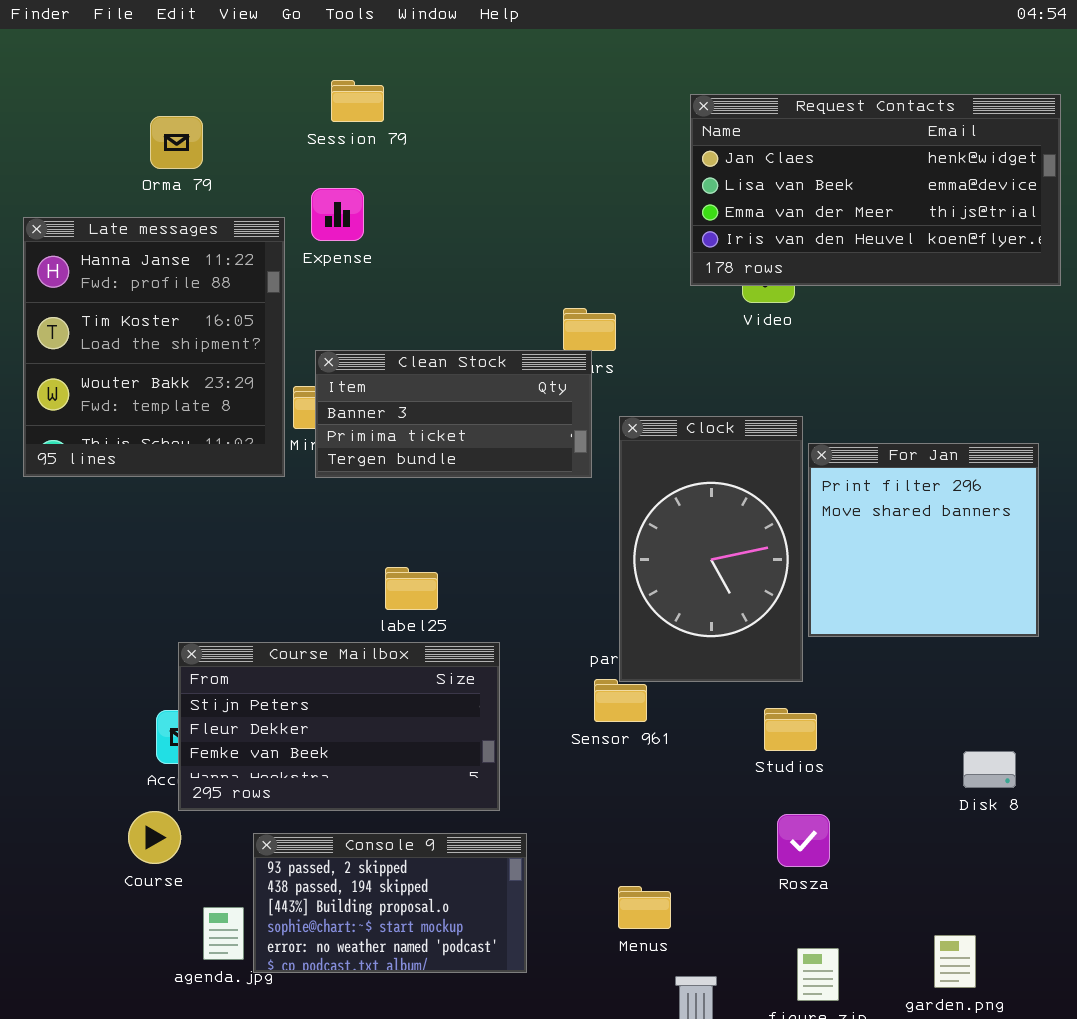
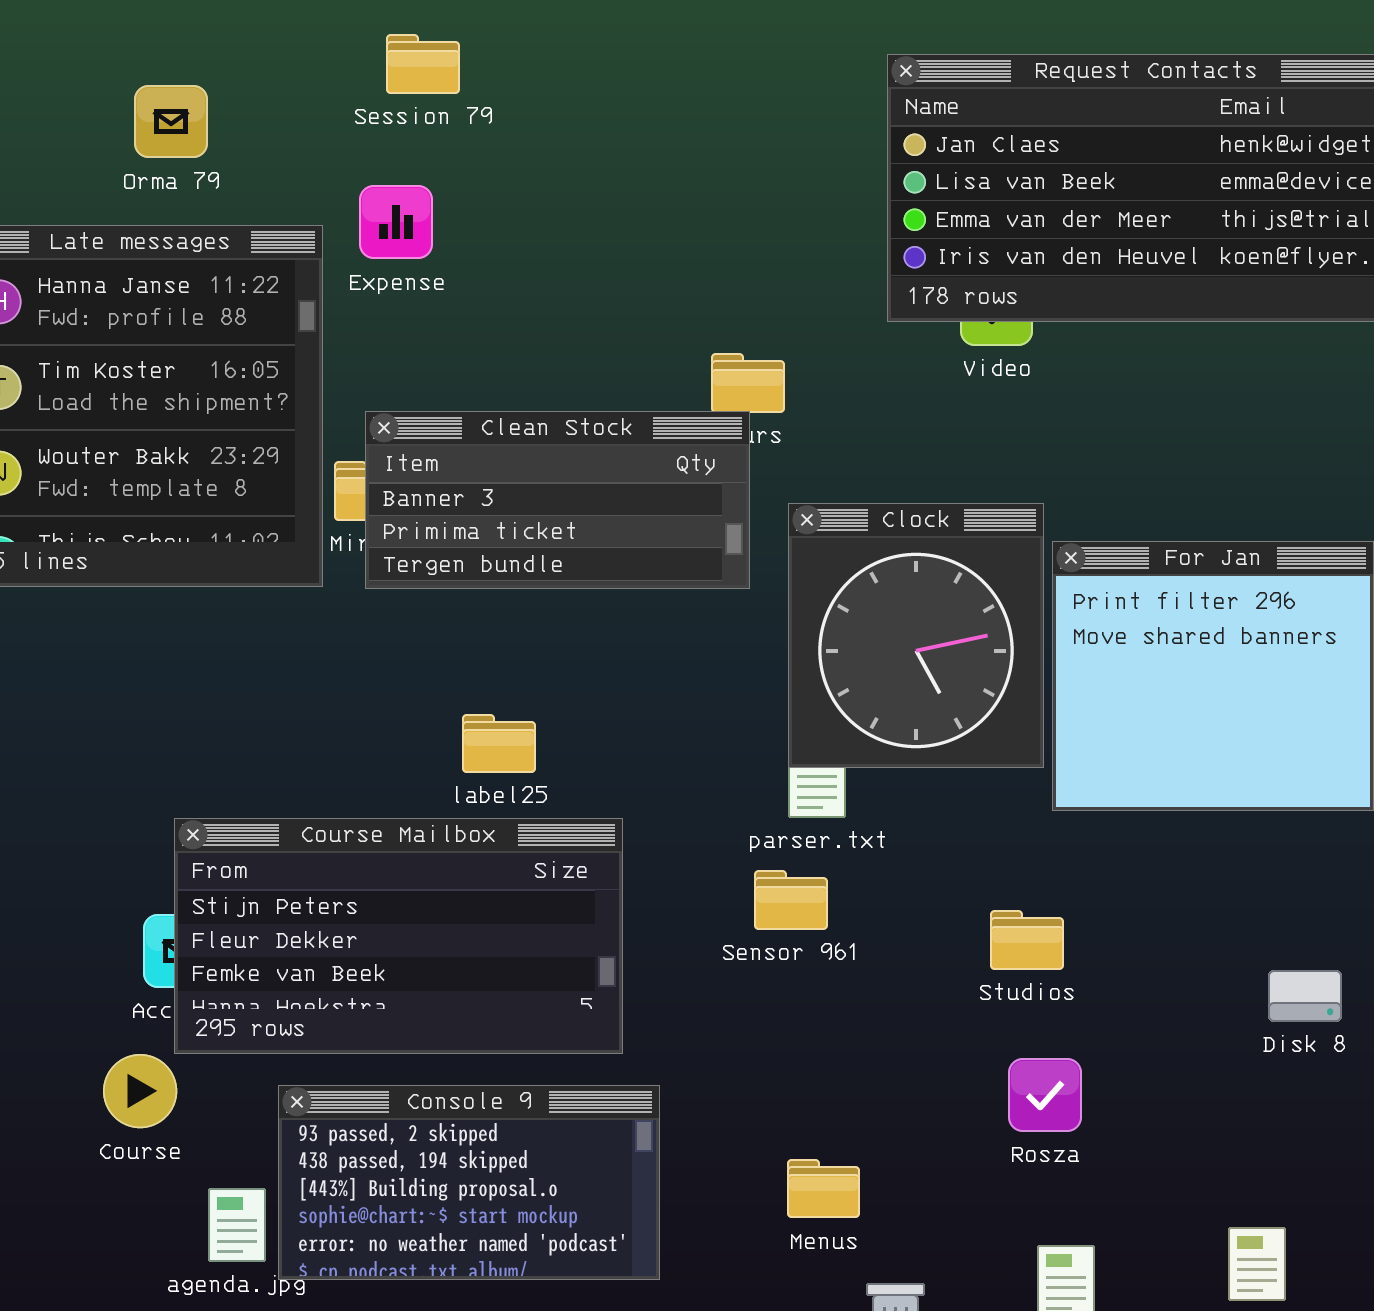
Clock: [619,416,803,682] -> [788,503,1044,768], resized

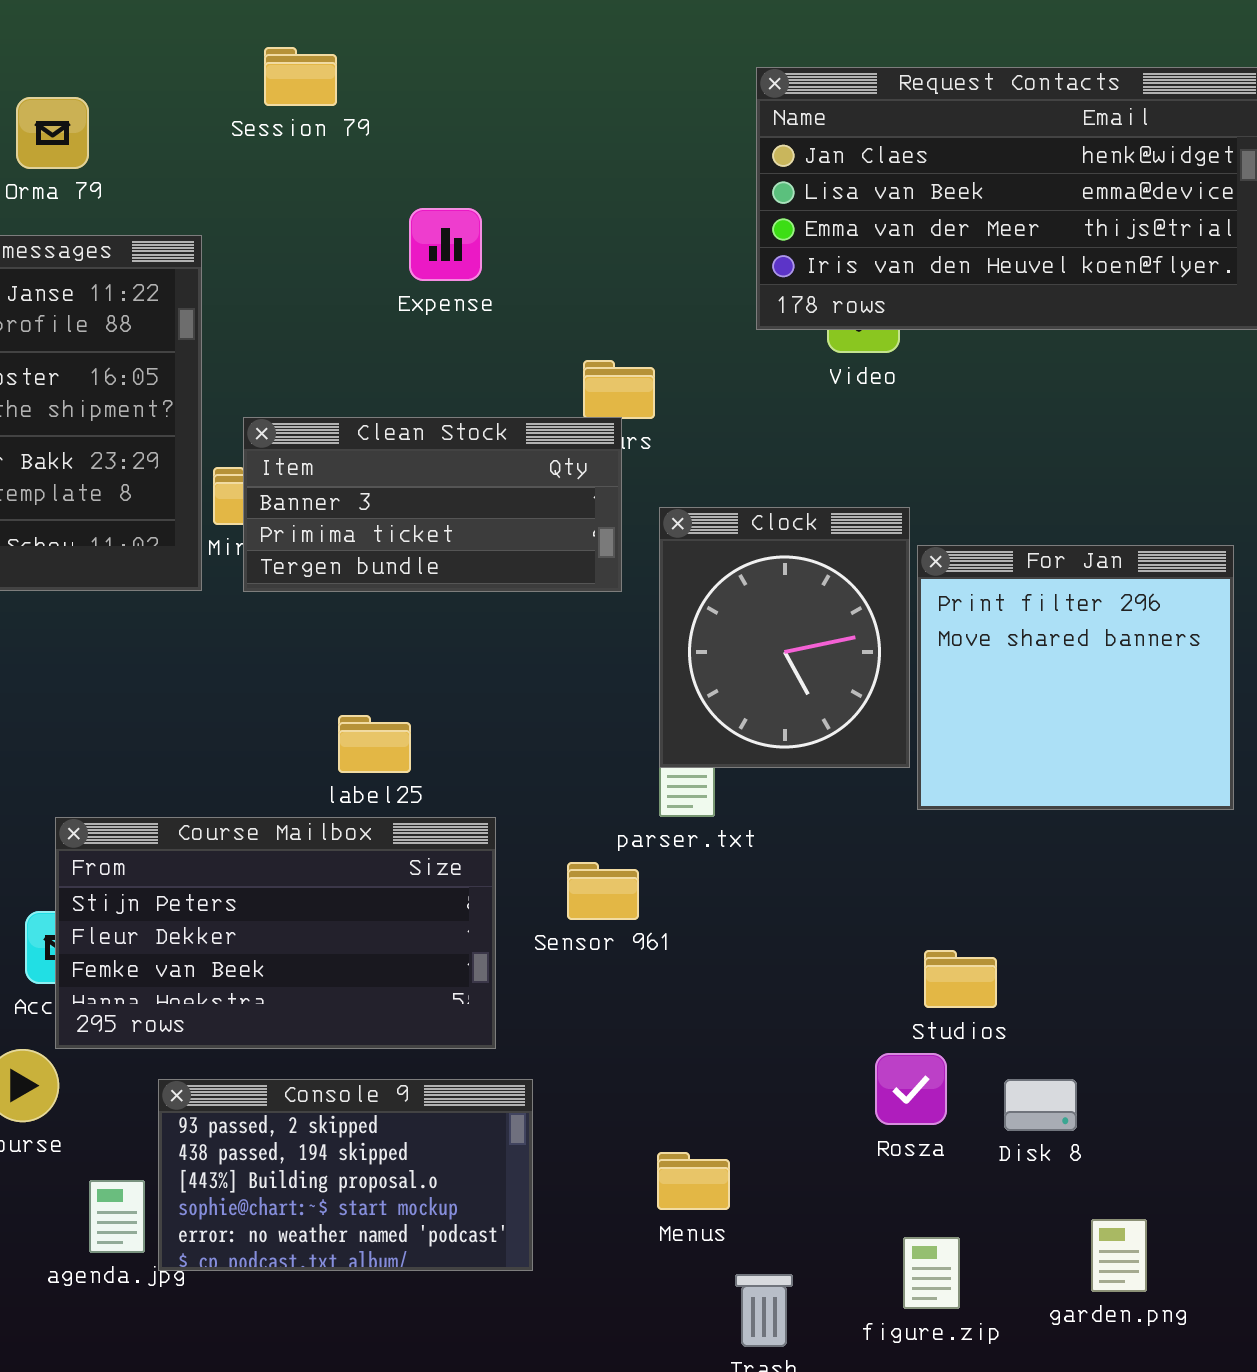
Expense: [359,185,433,259] -> [409,208,482,281], moved
Sensor 961: [754,870,828,930] -> [567,862,639,920], moved
Studios: [990,910,1064,970] -> [924,950,997,1008], moved
Disk 8: [1268,970,1342,1022] -> [1004,1079,1077,1131], moved

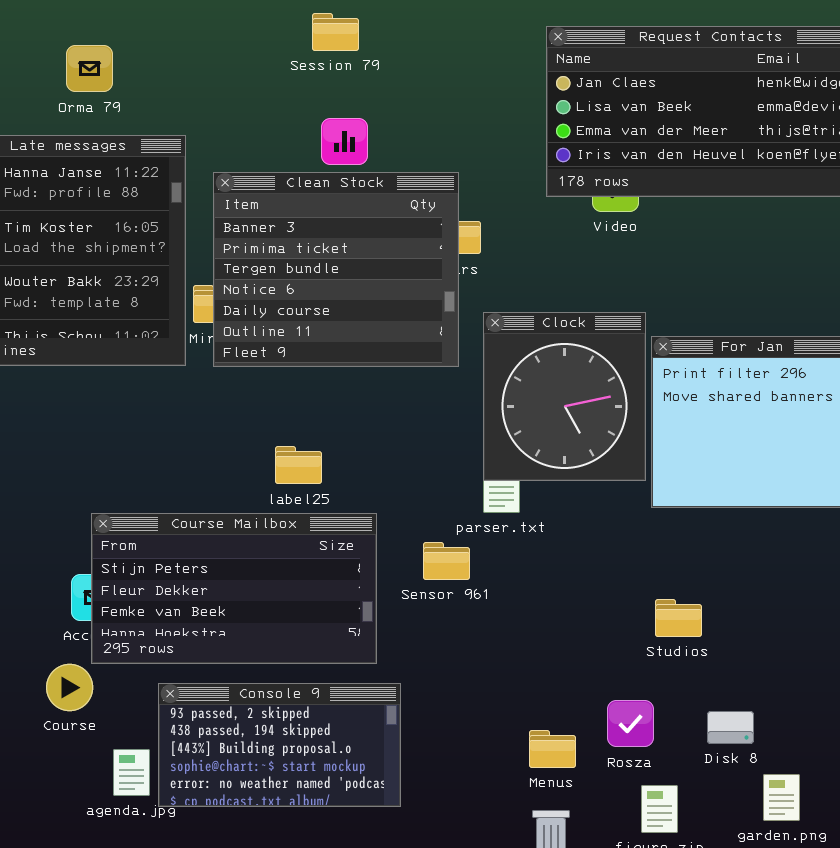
Session 79: [264,47,337,106] -> [312,13,359,51], moved
Clean Stock: [243,417,622,592] -> [213,172,459,367], resized
Rosza: [875,1053,947,1125] -> [607,700,654,747], moved
Disk 8: [1004,1079,1077,1131] -> [707,711,754,744], moved
Menus: [657,1152,730,1210] -> [529,730,576,768], moved

